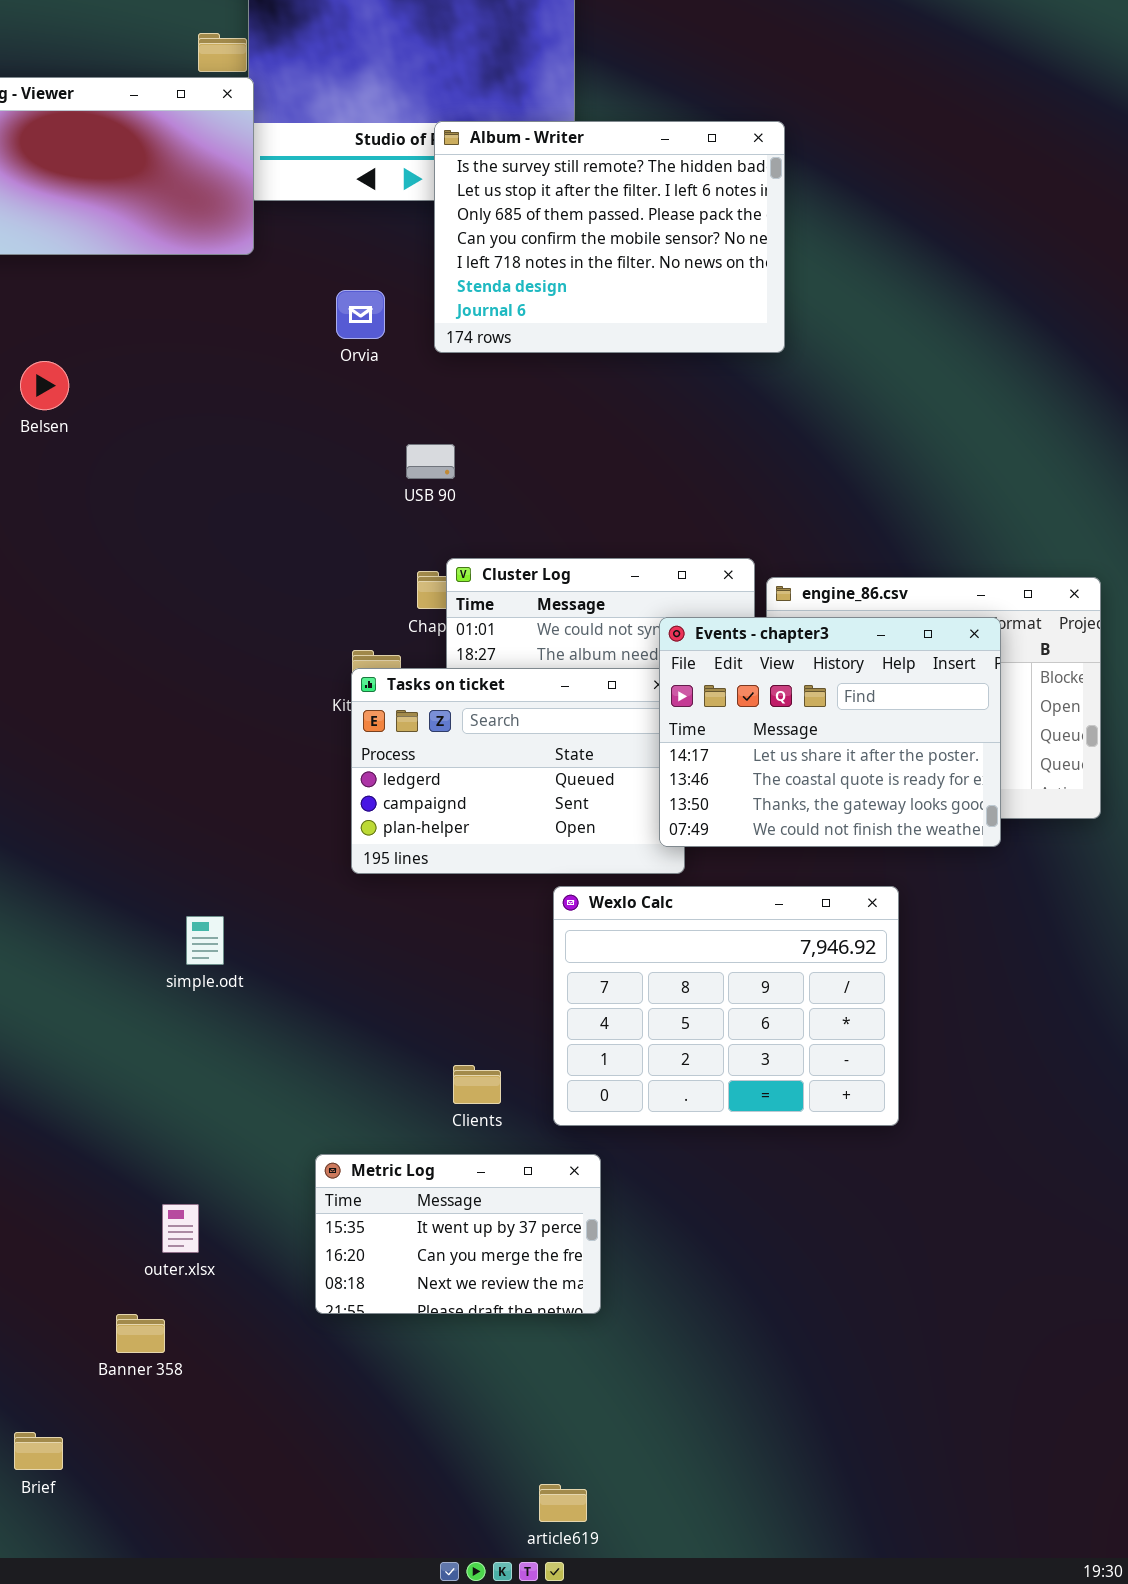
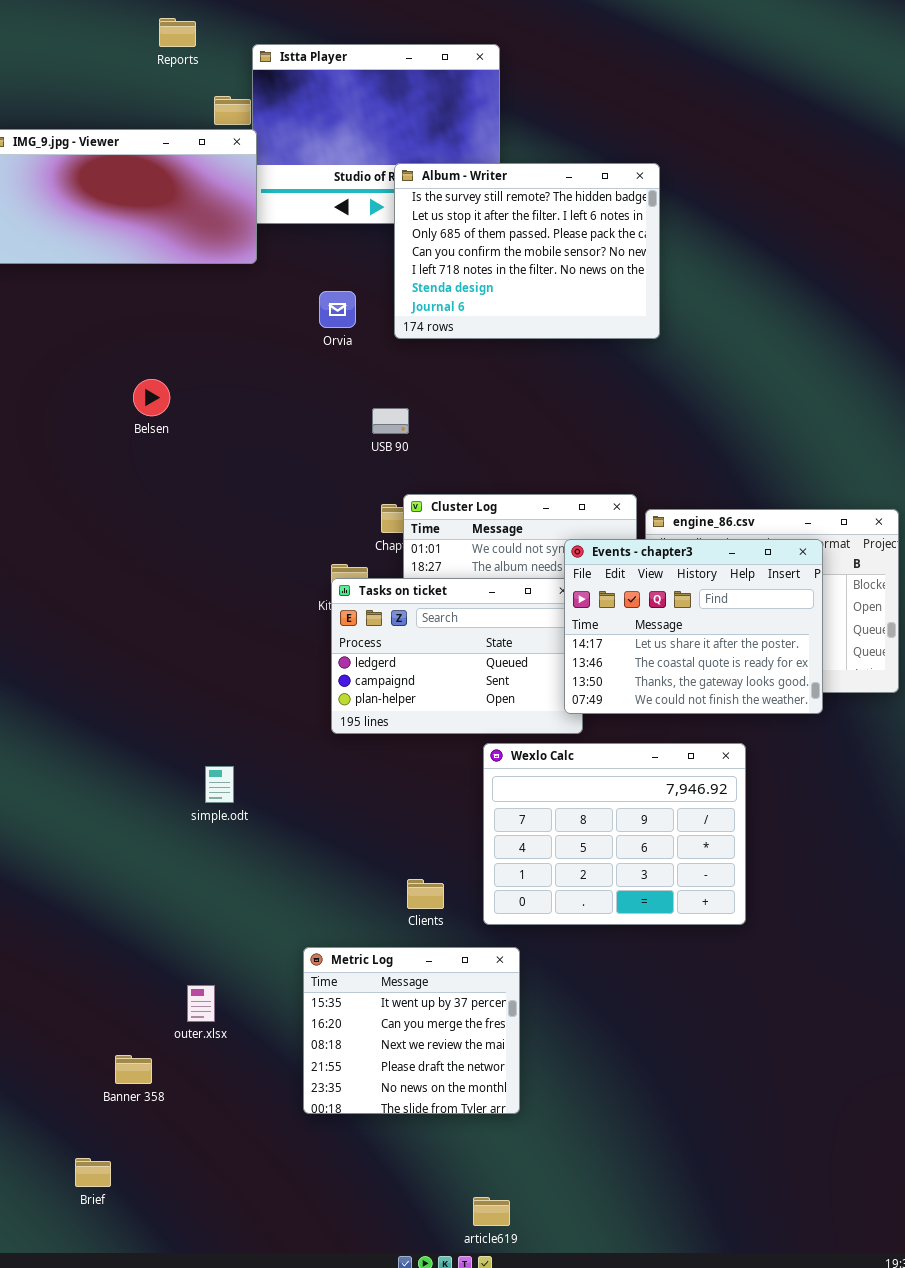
Belsen: [20,361,69,410] -> [133,379,170,416], moved
Metric Log: [315,1154,601,1314] -> [303,947,520,1114], resized
Banner 358: [116,1314,165,1353] -> [115,1055,152,1084], moved

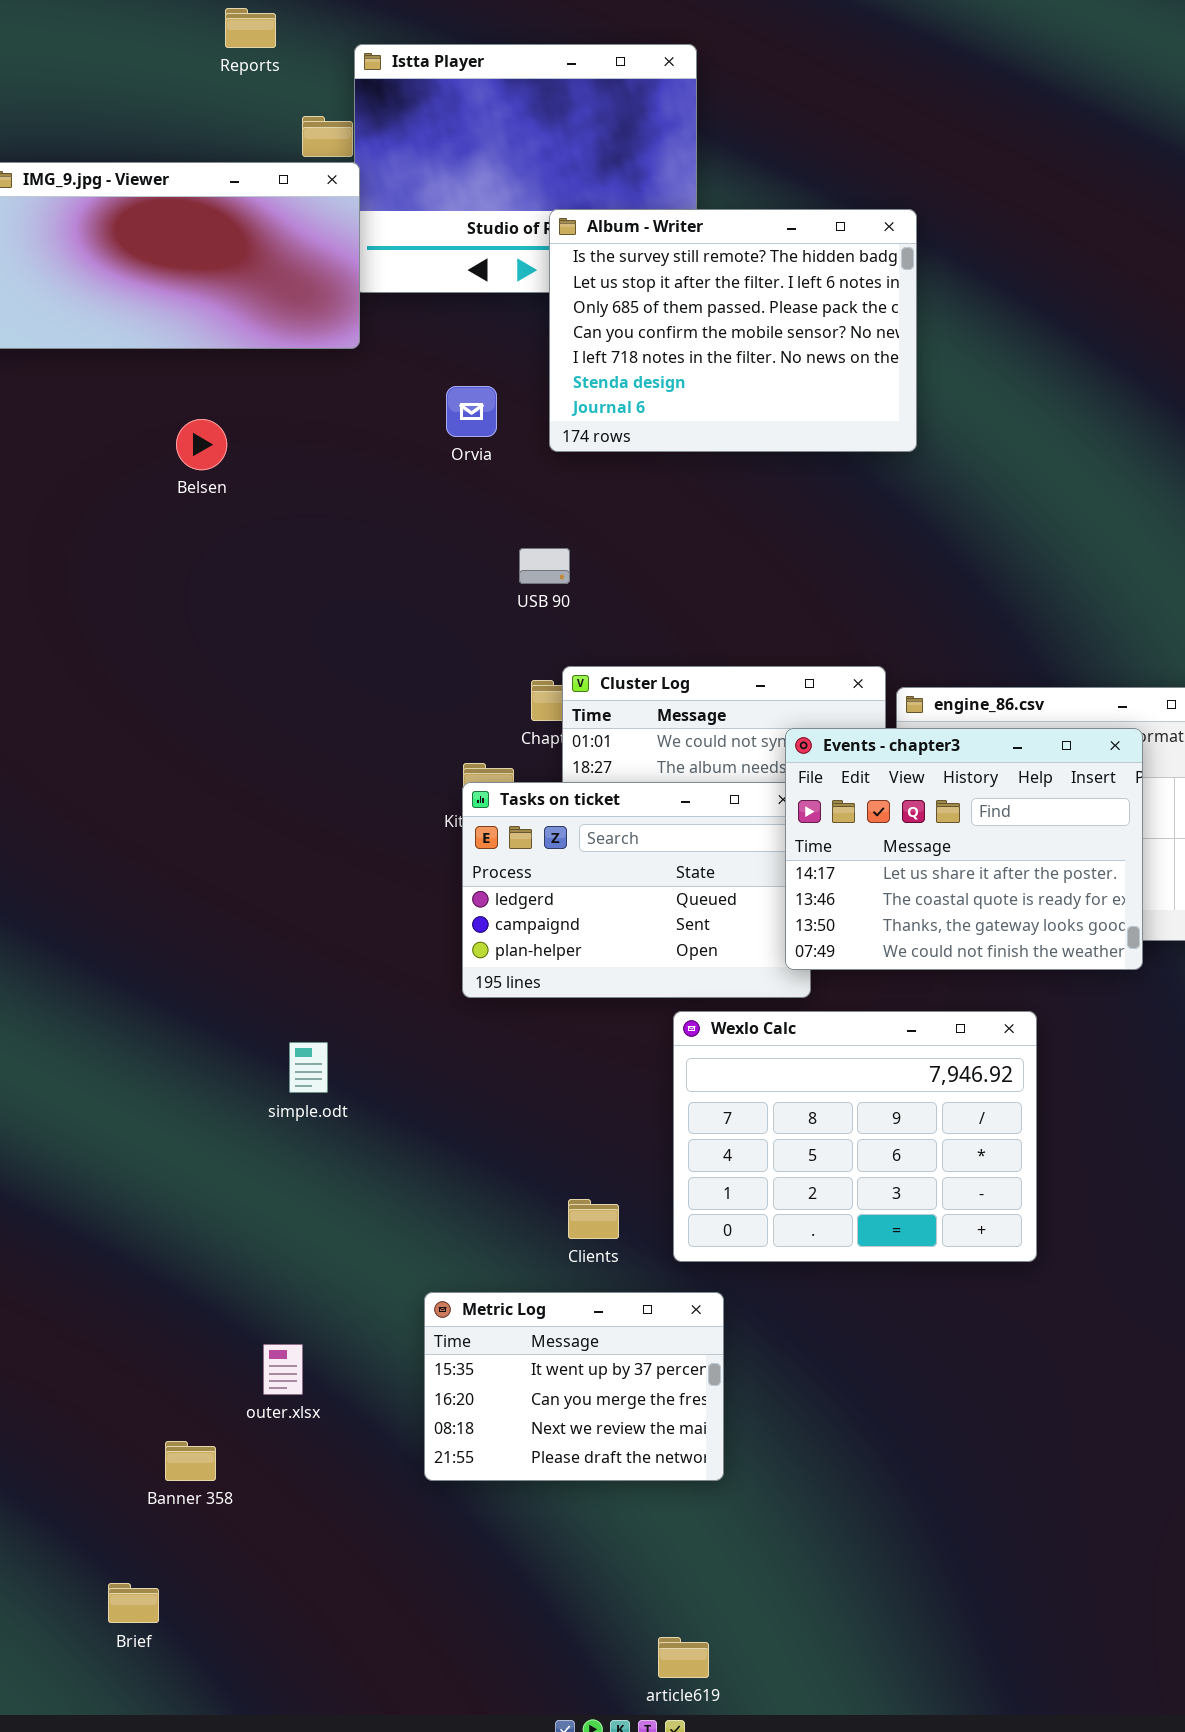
Belsen: [133,379,170,416] -> [176,419,227,470], moved
Metric Log: [303,947,520,1114] -> [424,1292,724,1481], resized

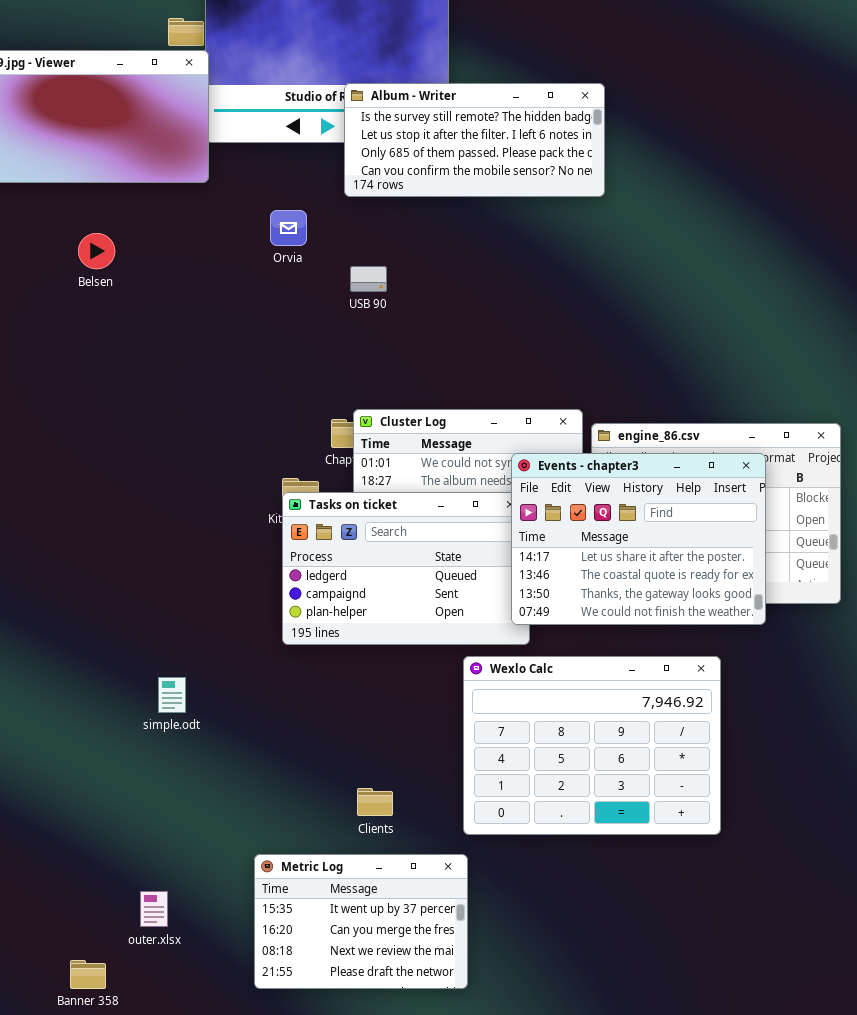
Album - Writer: [549,209,917,452] -> [344,83,605,197], resized
USB 90: [519,548,570,584] -> [350,266,387,292], moved
Wexlo Calc: [673,1011,1037,1262] -> [463,656,721,835], moved

